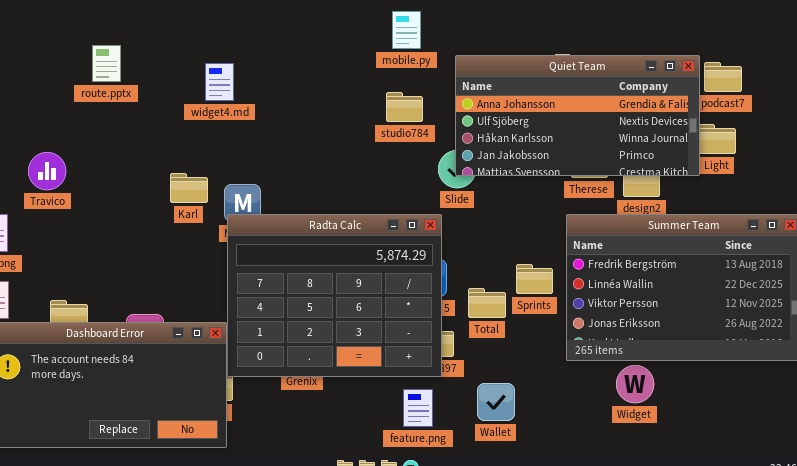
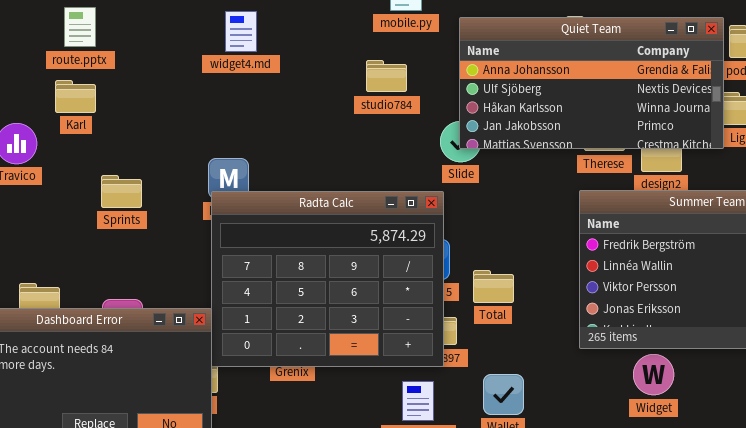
widget4.md: [205,63,234,101] -> [225,11,257,52], moved
studio784: [386,92,423,122] -> [366,60,407,92], moved
Karl: [170,173,208,203] -> [55,80,96,113], moved
Sprints: [516,264,553,294] -> [101,175,142,208], moved

